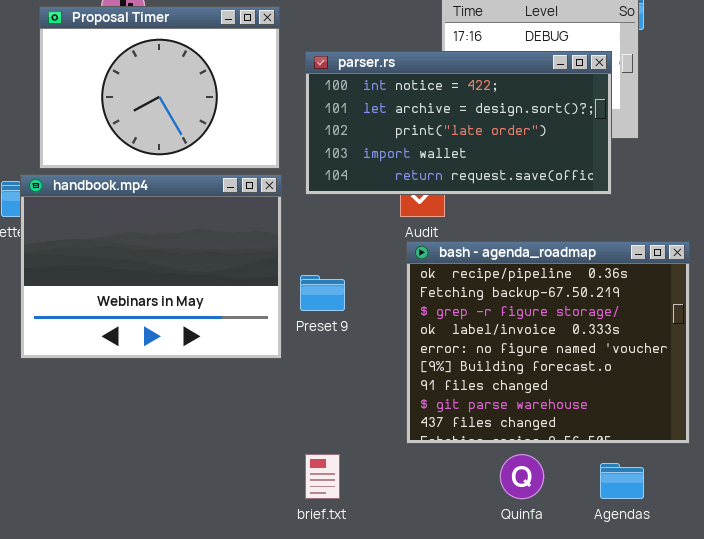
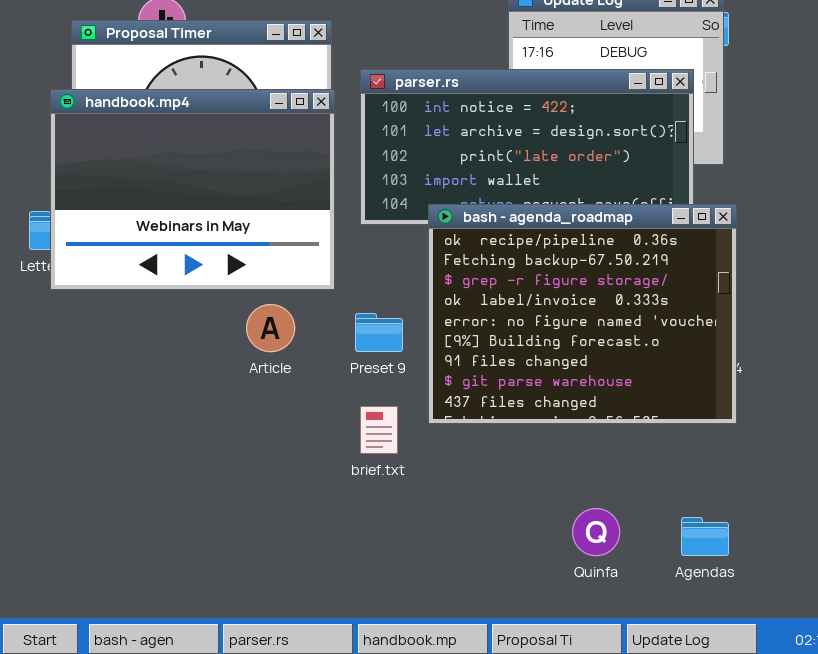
handbook.mp4: [20,174,282,359] -> [50,89,335,290], moved
bash - agenda_roadmap: [406,241,690,444] -> [428,204,737,424], moved
brief.txt: [305,454,340,499] -> [360,406,398,454], moved

